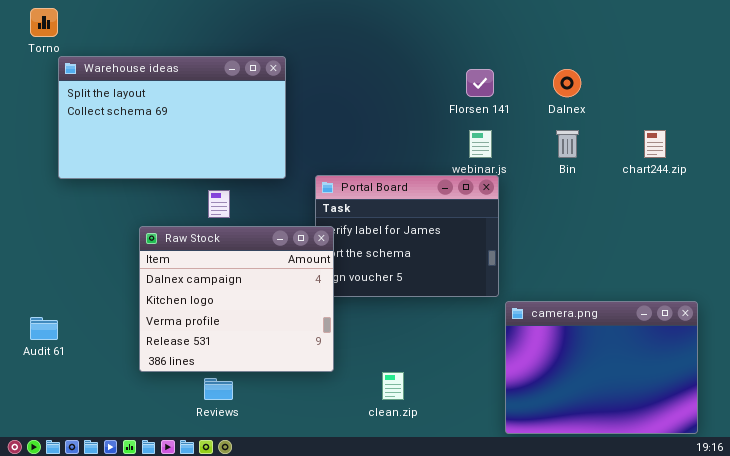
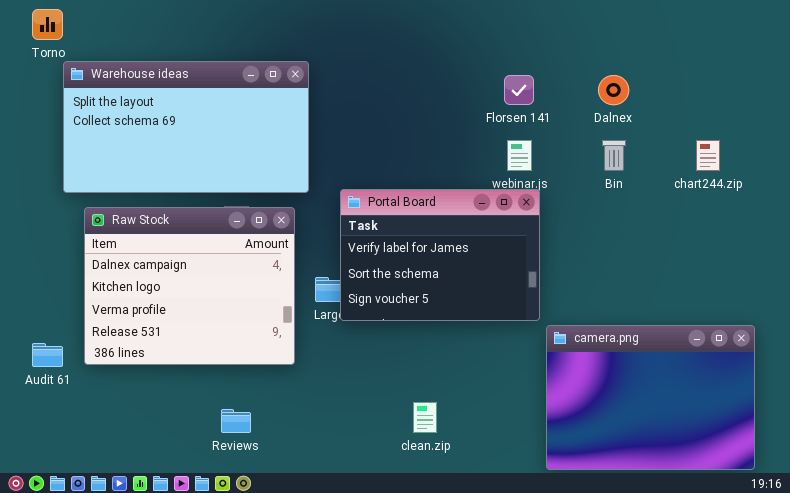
Raw Stock: [139,226,334,372] -> [84,207,295,365], moved

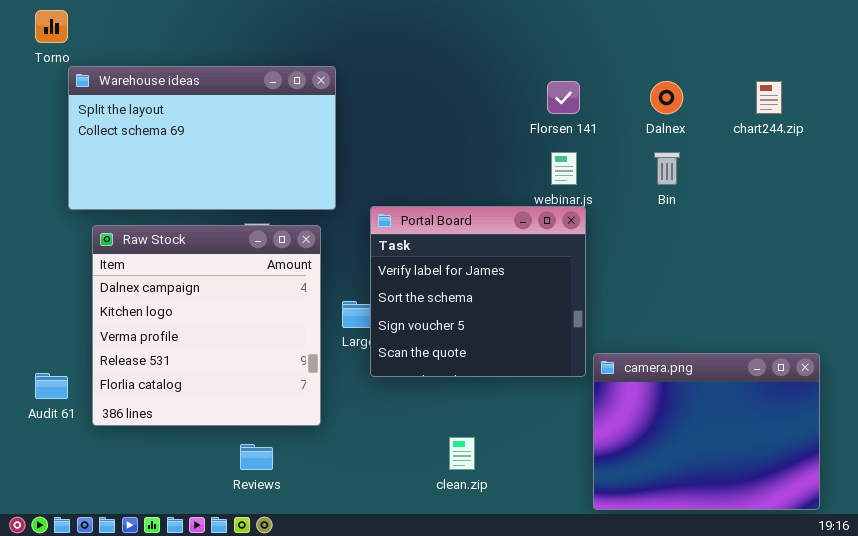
chart244.zip: [696,140,720,171] -> [756,81,782,114], moved
Portal Board: [340,189,540,321] -> [370,206,586,377], resized
Raw Stock: [84,207,295,365] -> [92,225,321,426], resized

